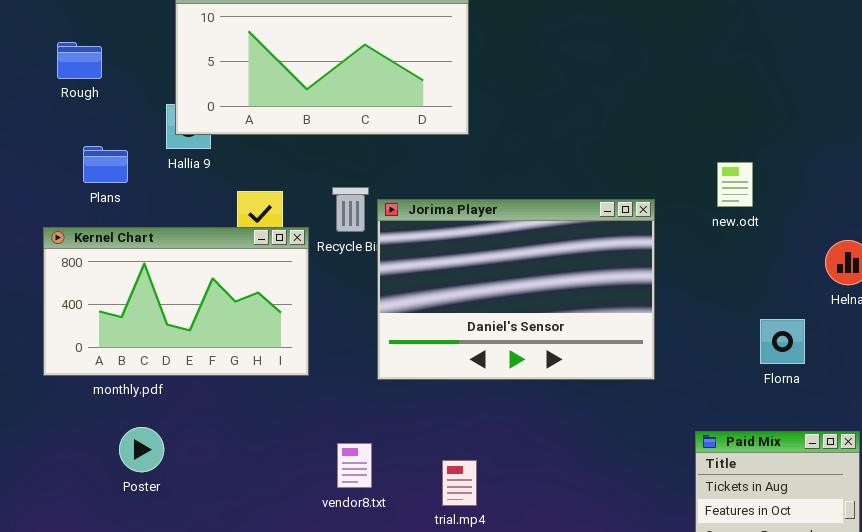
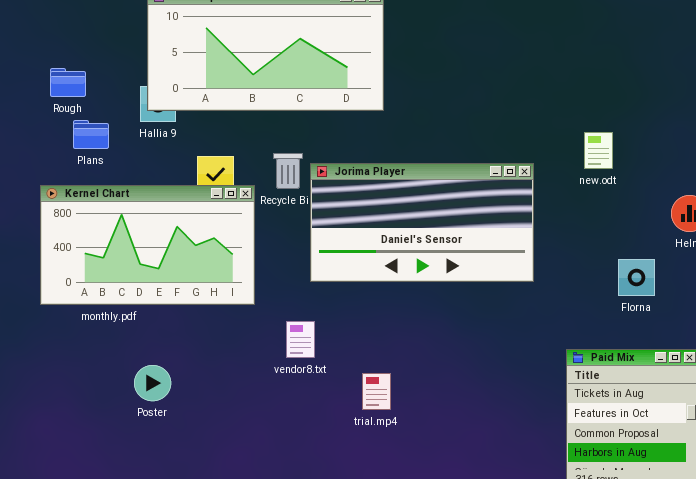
Rough: [57,42,102,79] -> [50,68,86,97], moved
Jorima Player: [377,199,655,380] -> [310,163,534,282], resized
Poster: [119,427,164,472] -> [134,365,171,401], moved
vendor8.txt: [337,443,372,488] -> [286,321,315,358], moved

